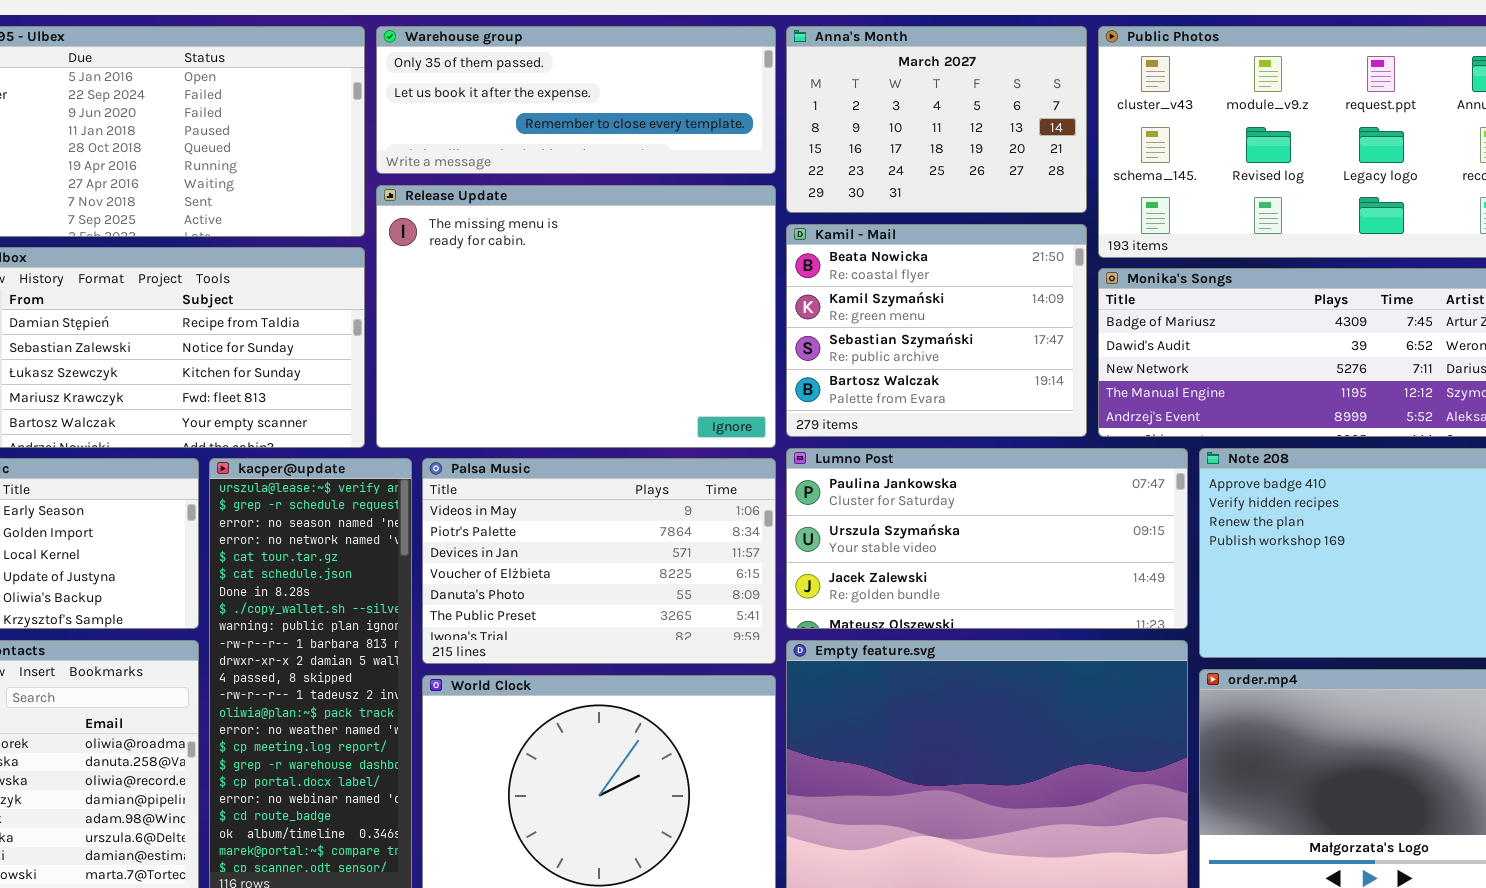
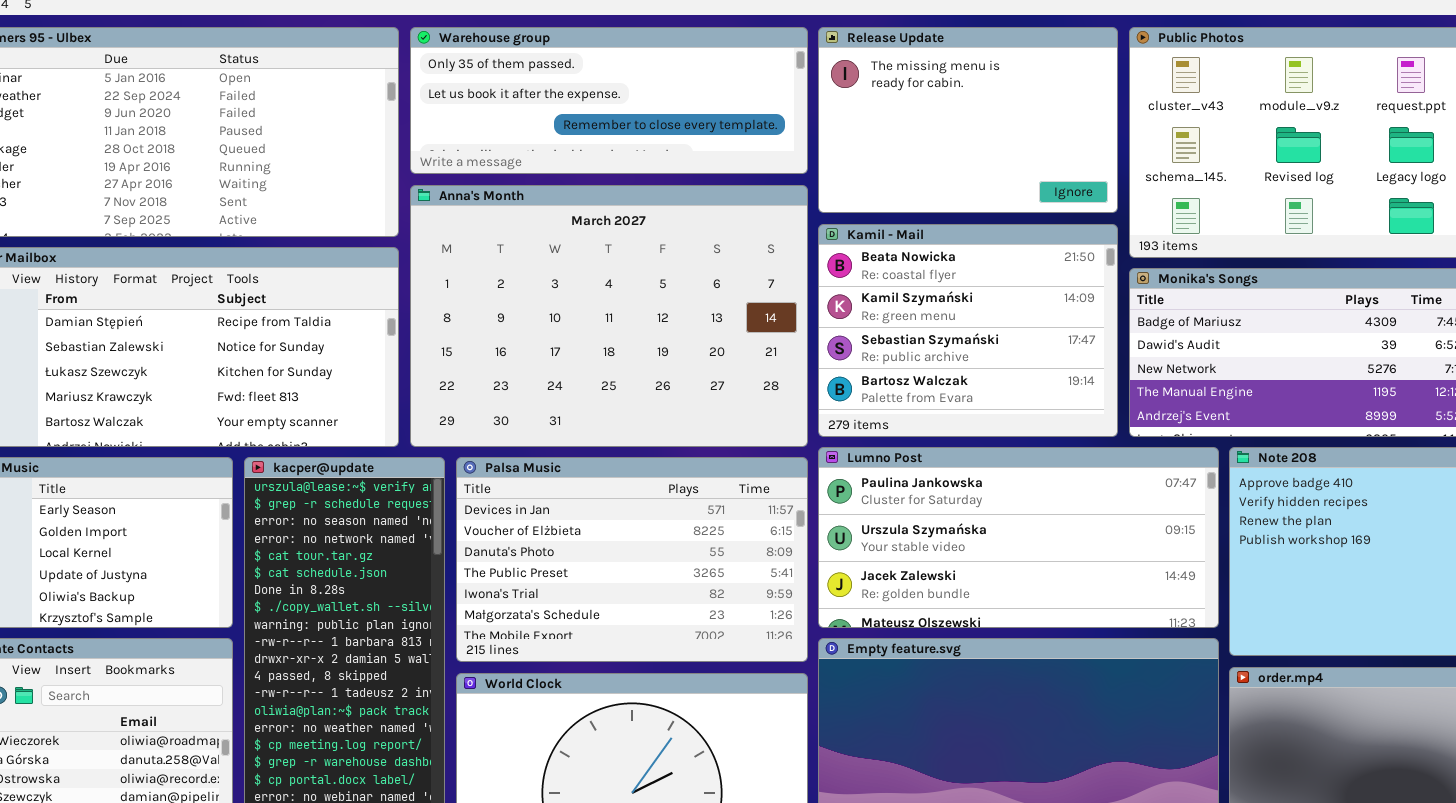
Anna's Month: [786,26,1087,213] -> [410,185,808,447], moved, resized
Release Update: [376,185,776,448] -> [818,27,1118,213], moved, resized
Palsa Music: [422,458,776,664] -> [456,457,808,662], scrolled down 2 rows

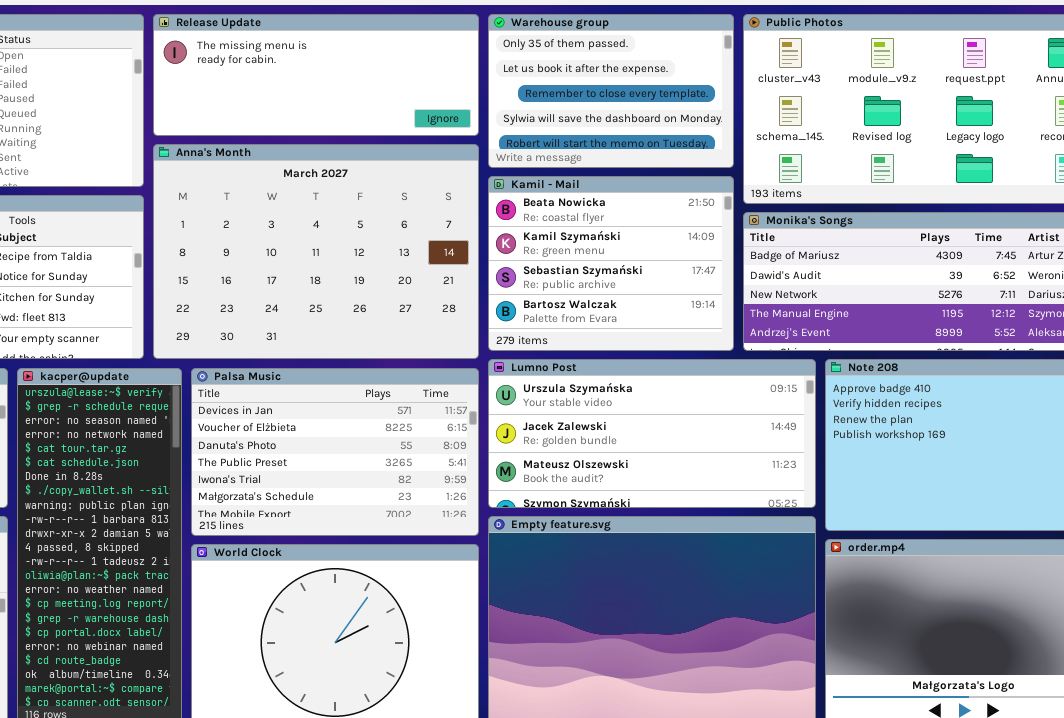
Warehouse group: [410,27,808,174] -> [488,14,734,168], moved, resized
Release Update: [818,27,1118,213] -> [153,14,479,136], moved, resized
Lumno Post: [818,447,1219,628] -> [488,359,816,508], scrolled down 1 row

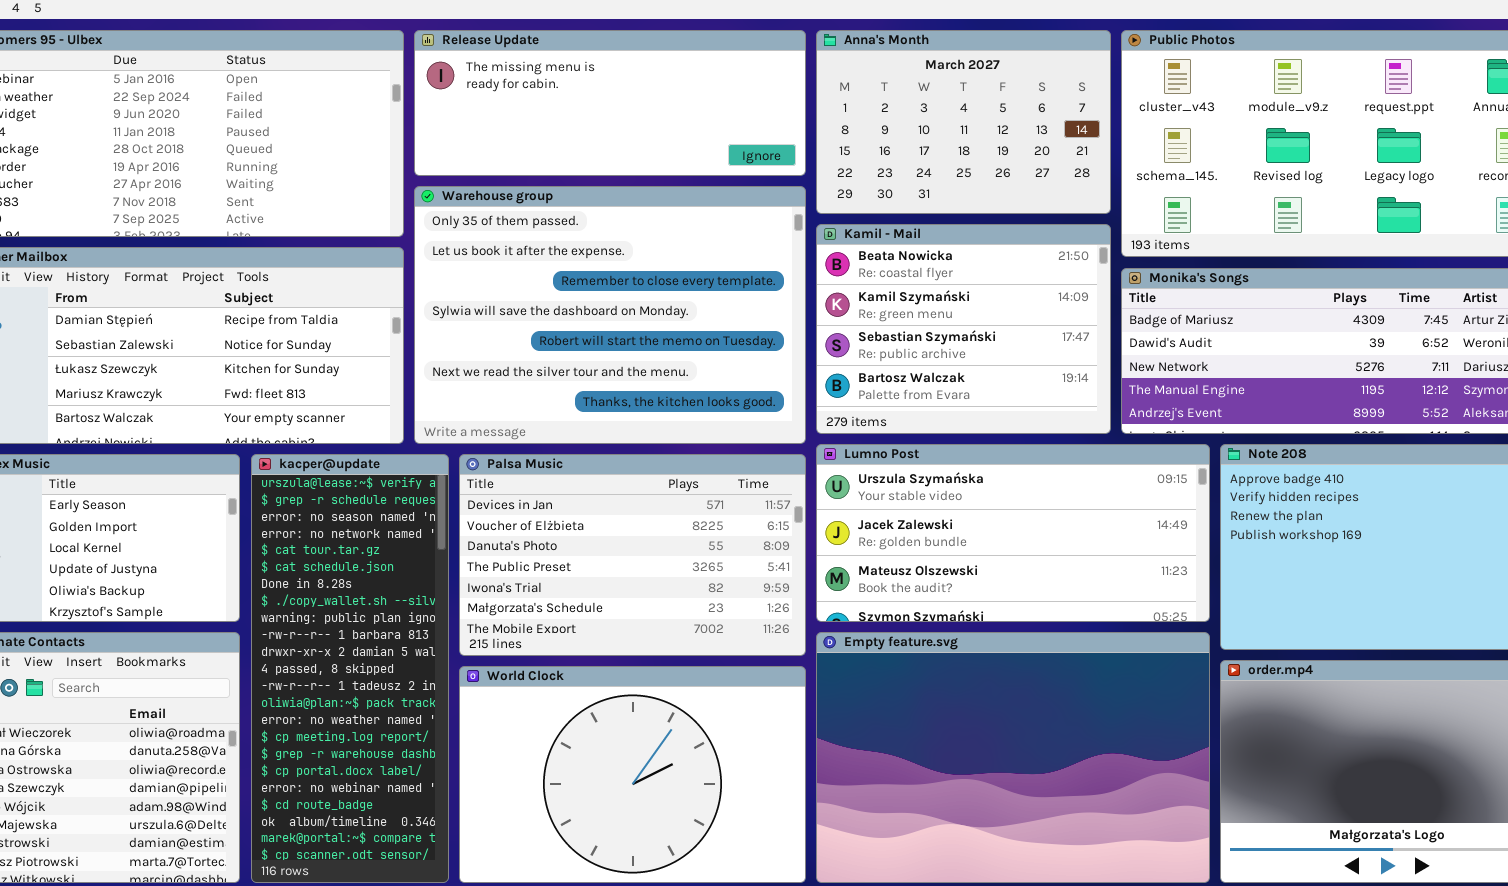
Warehouse group: [488,14,734,168] -> [414,186,806,444], moved, resized
Anna's Month: [153,144,479,359] -> [816,30,1111,214], moved, resized

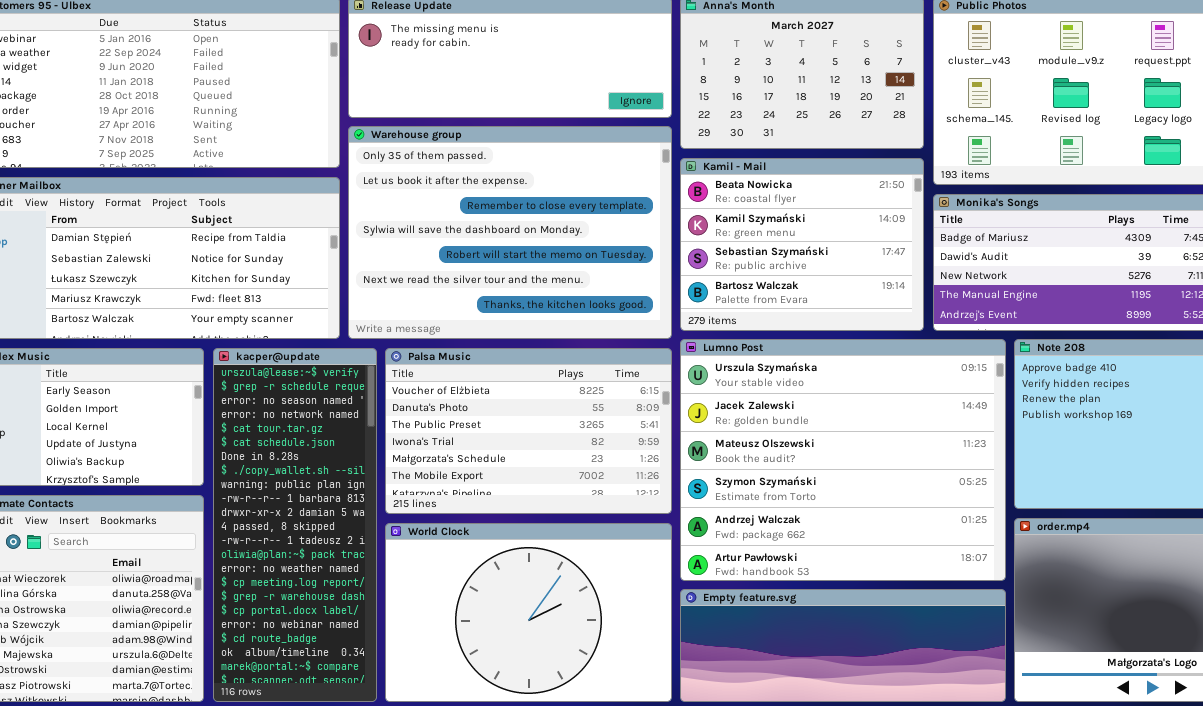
Lumno Post: [816,444,1210,622] -> [680,339,1006,581], resized
Palsa Music: [459,454,806,656] -> [385,348,672,514], scrolled down 1 row
Empty feature.svg: [816,632,1210,883] -> [680,589,1006,702], resized

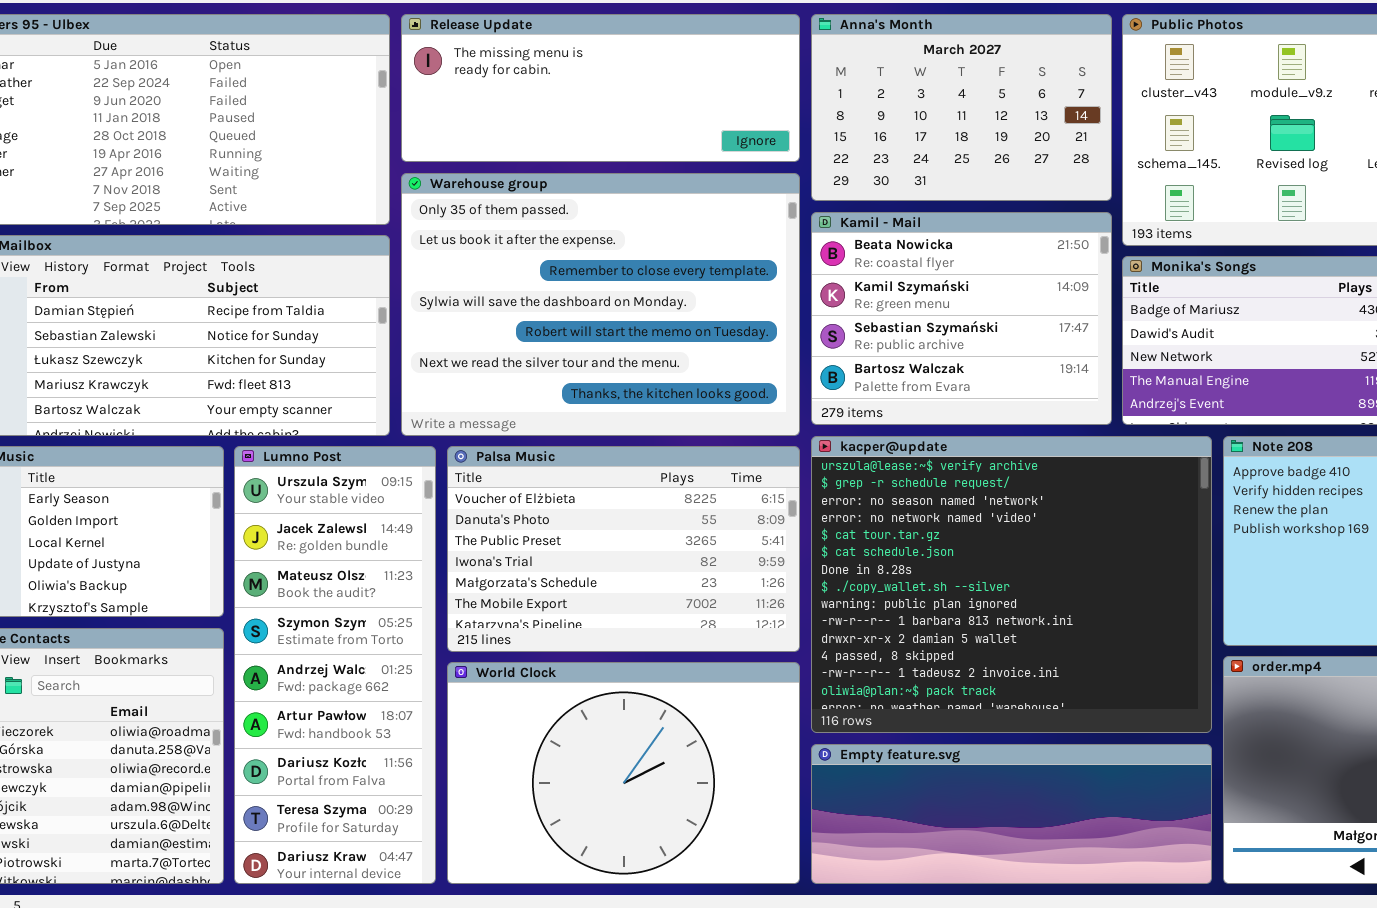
Lumno Post: [680,339,1006,581] -> [234,446,436,884], moved, resized
kacper@update: [213,348,377,702] -> [811,436,1212,733], moved, resized

